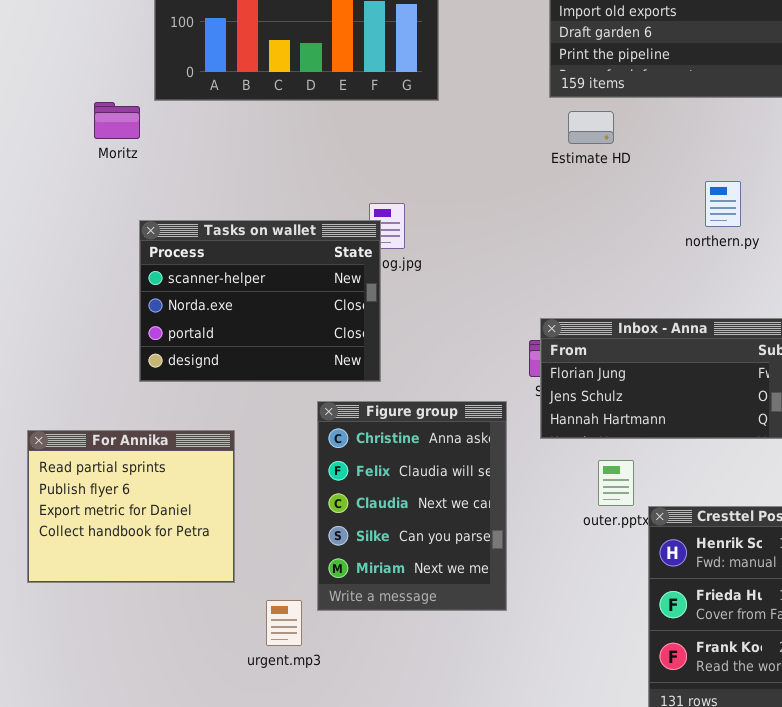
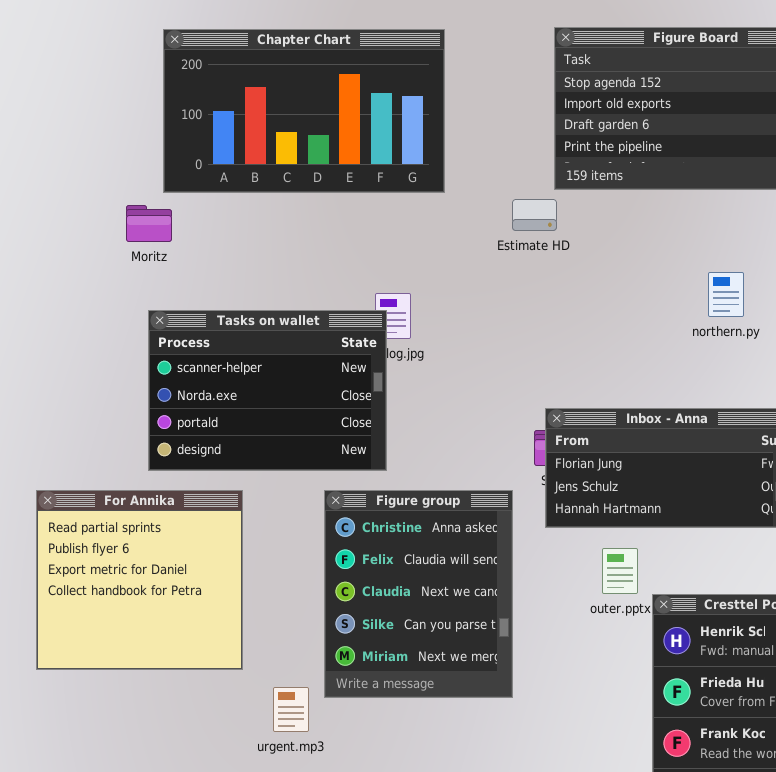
Moritz: [94,102,140,139] -> [126,205,172,242], moved
Estimate HD: [568,111,614,144] -> [512,199,557,231], moved
For Annika: [27,430,235,583] -> [36,490,243,670], resized

